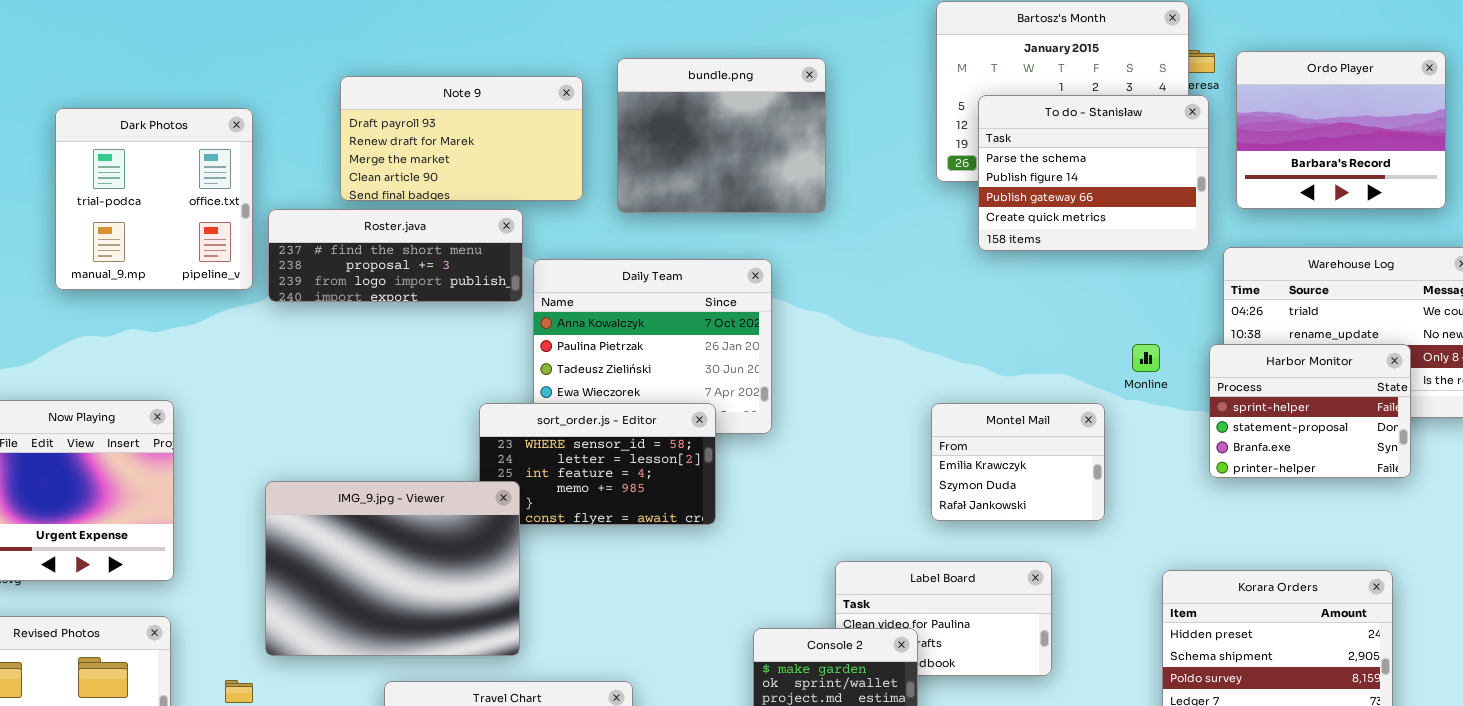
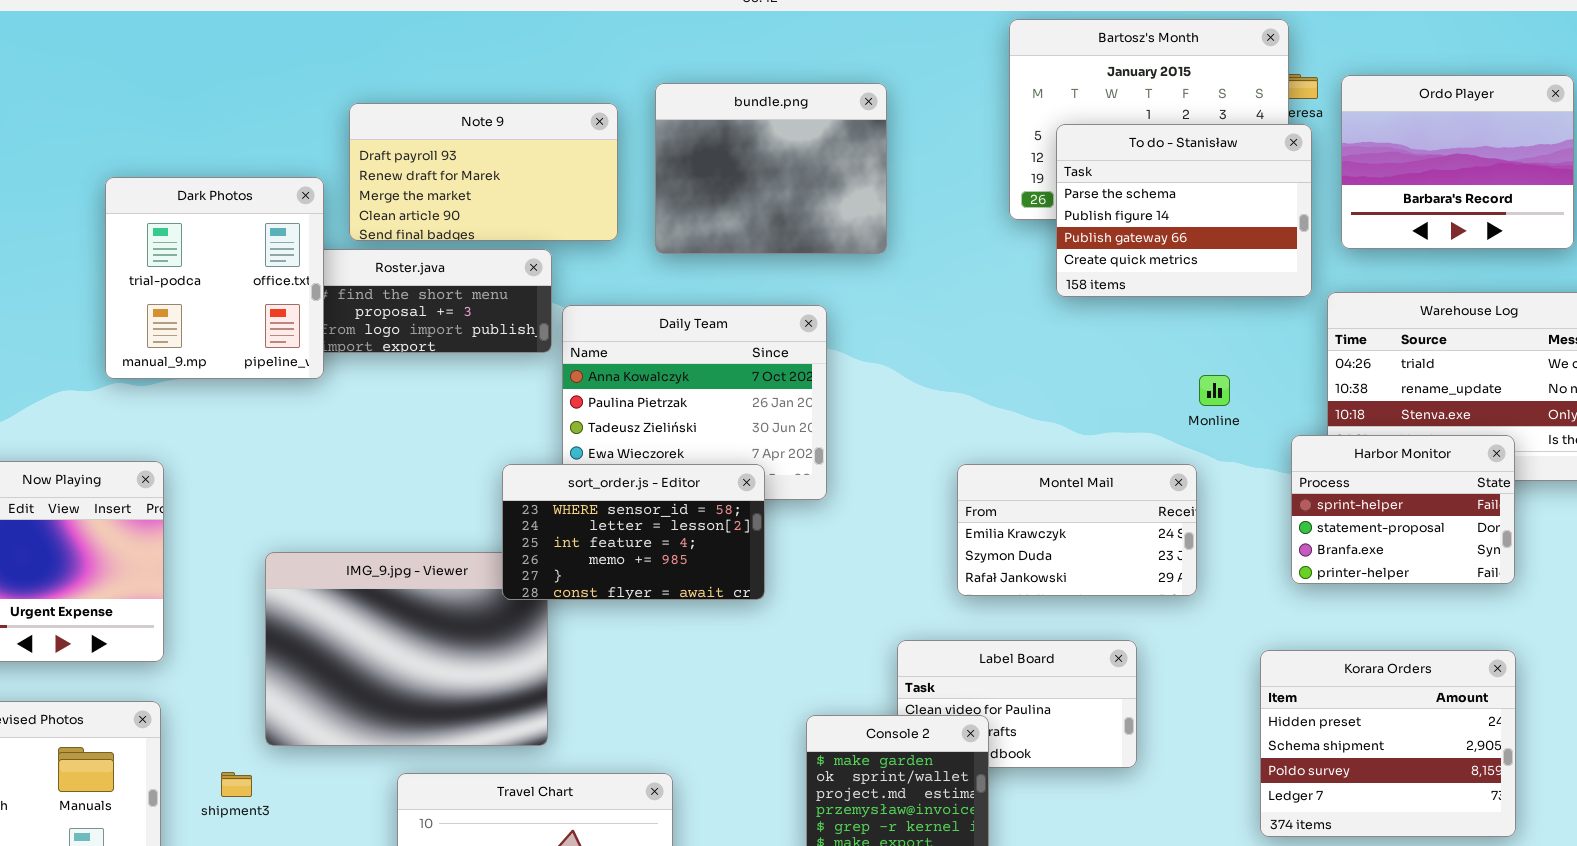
Dark Photos: [55,108,253,290] -> [105,177,324,379], moved
Monline: [1132,344,1160,372] -> [1199,375,1230,406], moved
Harbor Monitor: [1209,344,1411,478] -> [1291,435,1515,584], moved
sort_order.js - Editor: [479,403,716,525] -> [502,464,765,600], raised
Montel Mail: [931,403,1105,521] -> [957,464,1197,596], resized

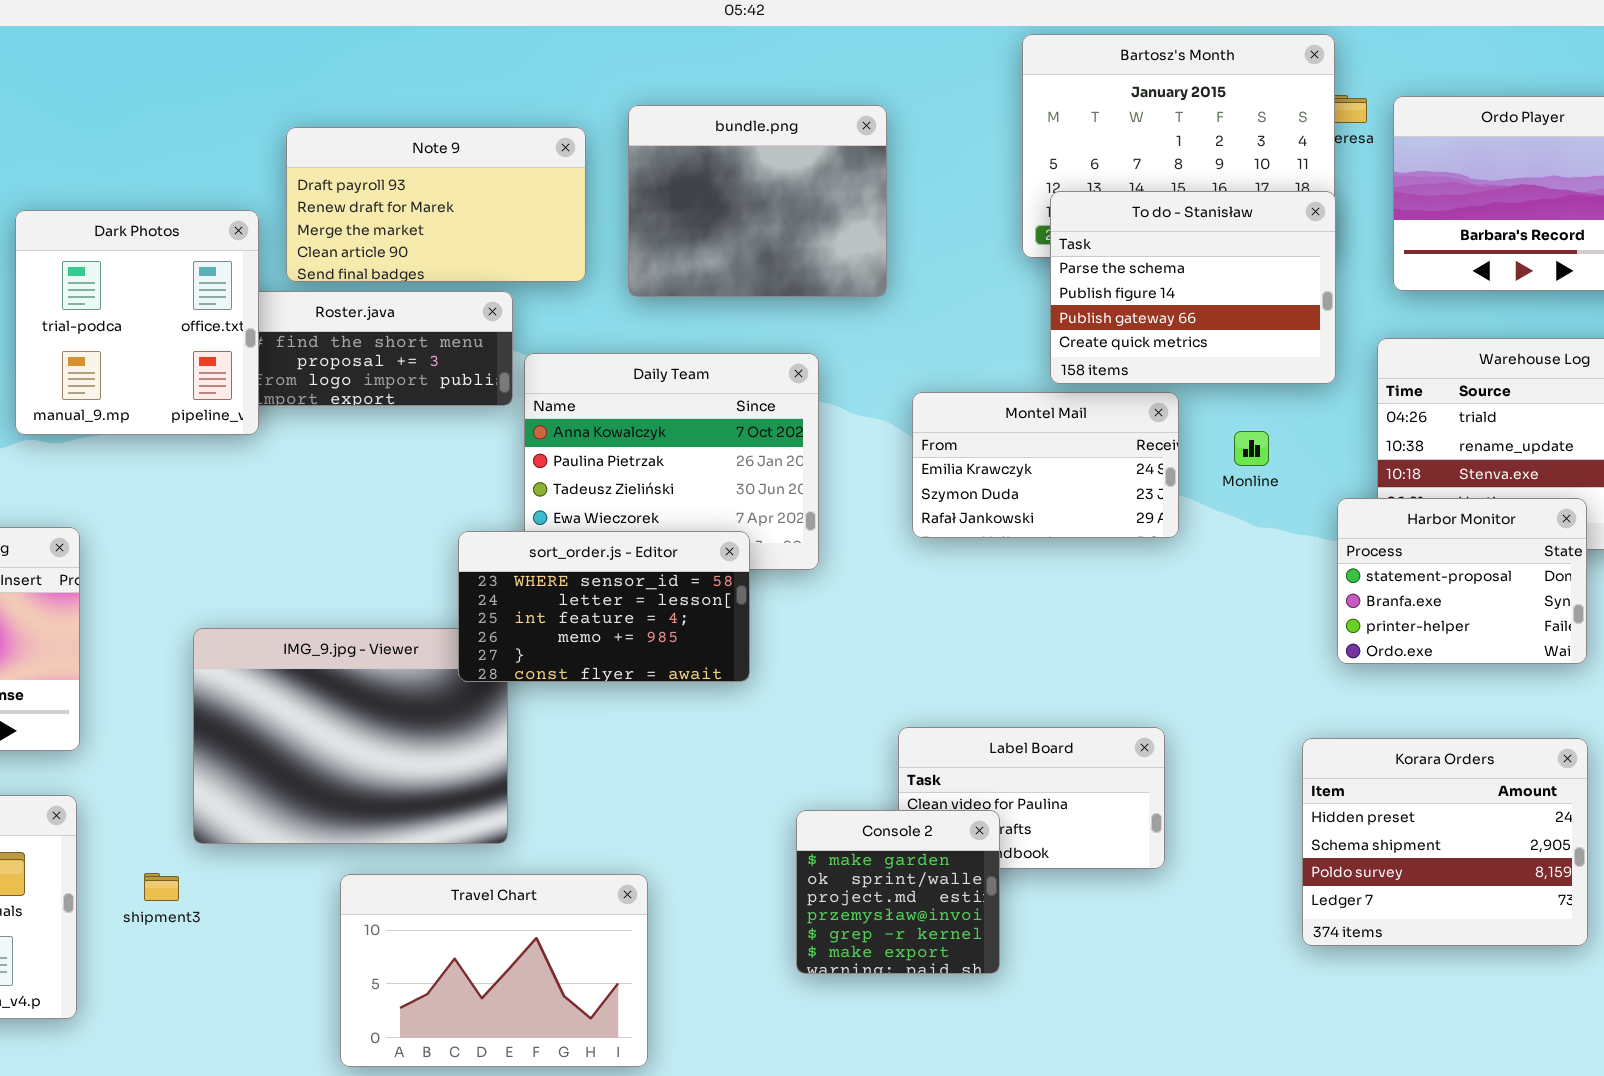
To do - Stanisław: [1056,124,1312,297] -> [1050,191,1336,384], moved
Harbor Monitor: [1291,435,1515,584] -> [1337,498,1587,664], scrolled down 1 row
Montel Mail: [957,464,1197,596] -> [912,392,1179,538], moved

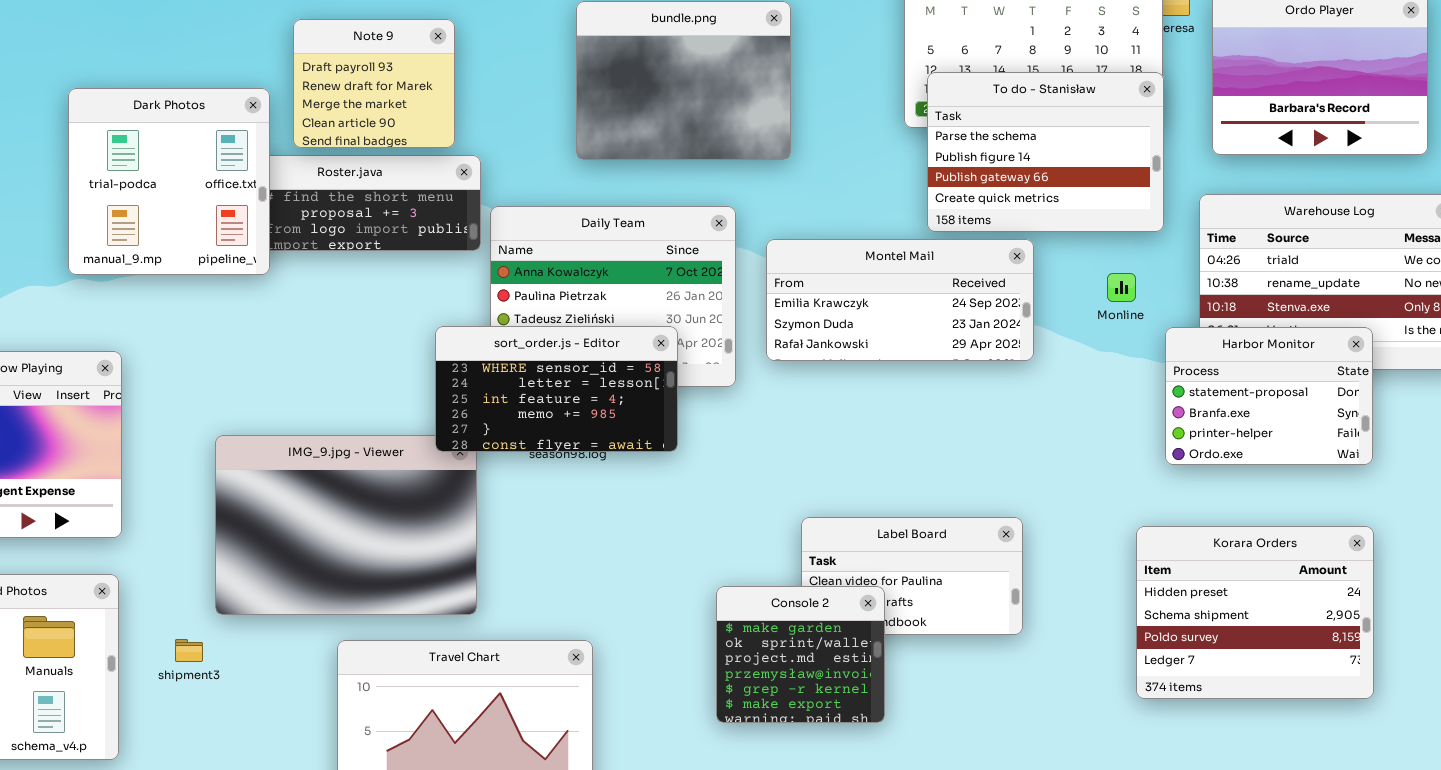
Note 9: [286,127,586,282] -> [293,19,455,148], resized
Montel Mail: [912,392,1179,538] -> [766,239,1034,361], resized
Monline: [1234,431,1269,466] -> [1107,273,1136,302], moved
sort_order.js - Editor: [458,531,750,682] -> [435,326,678,452], moved

